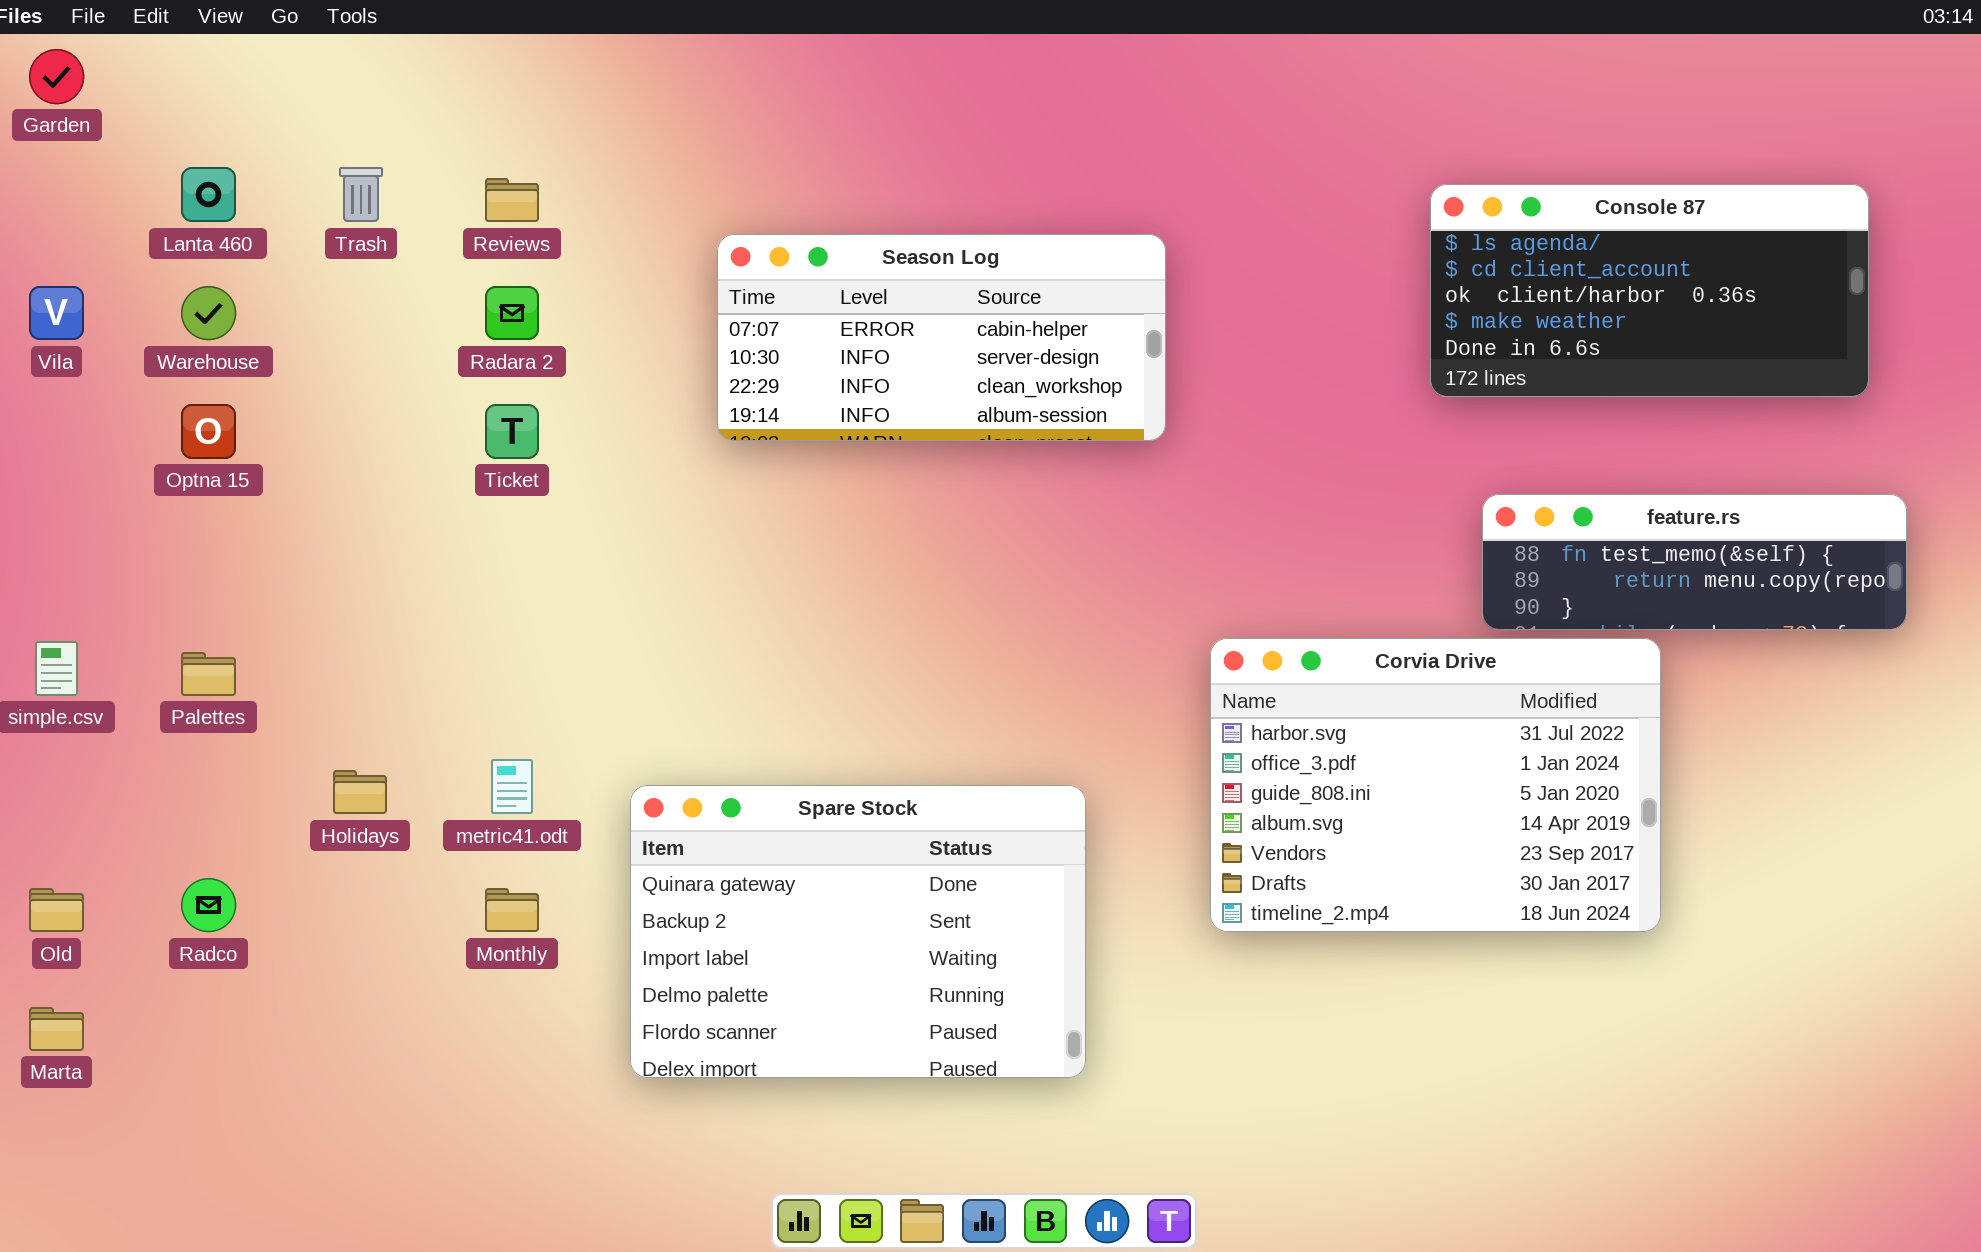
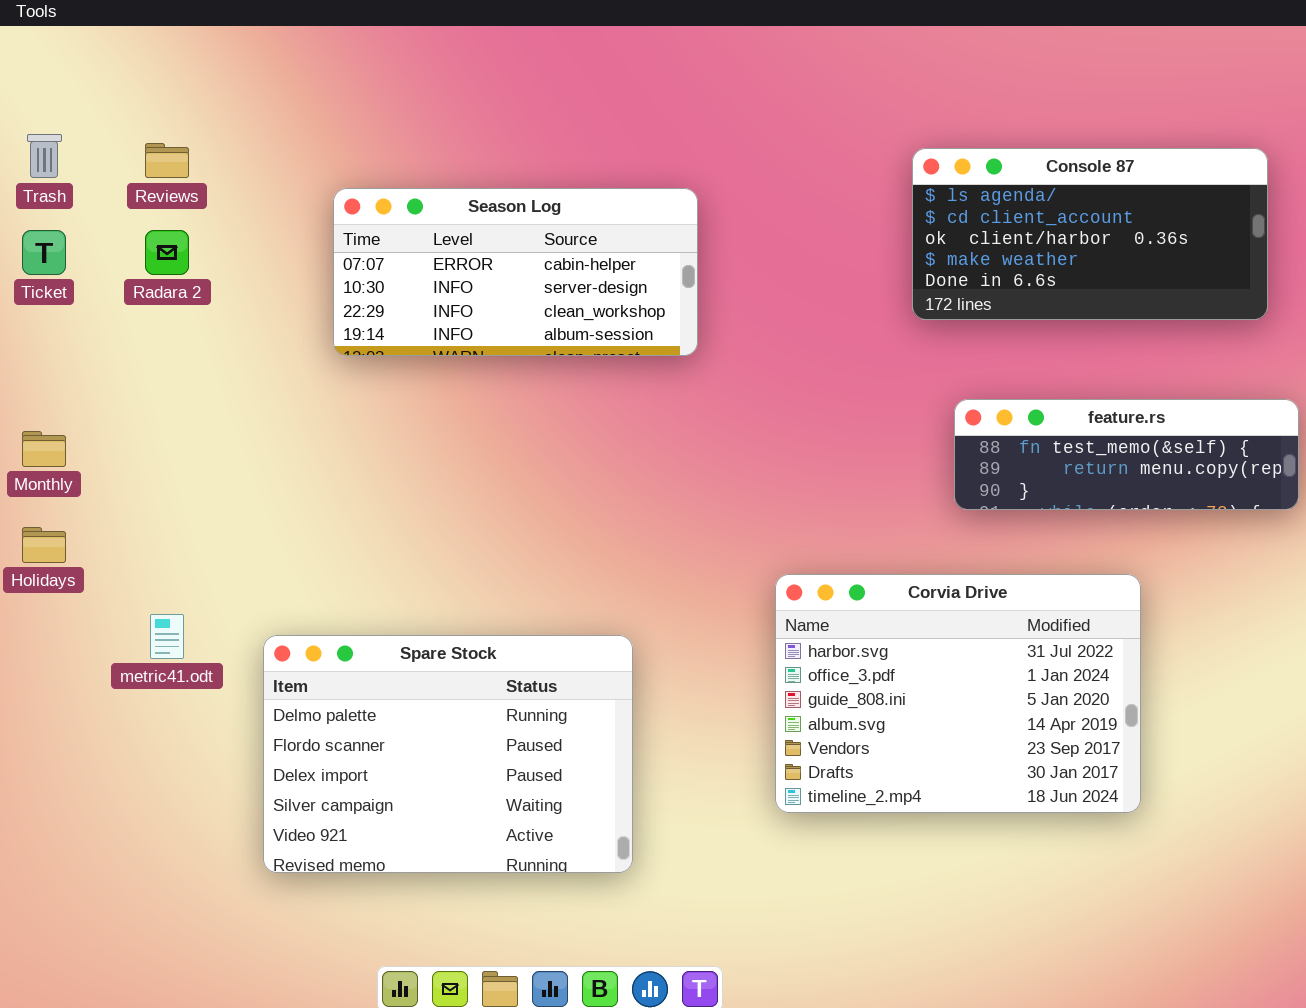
Ticket: [485,404,539,459] -> [22,230,66,275], moved
Corvia Drive: [1210,638,1661,932] -> [775,574,1141,813], moved
Holidays: [333,770,387,814] -> [22,527,66,563], moved
Spare Stock: [630,785,1086,1078] -> [263,635,633,873], scrolled down 3 rows
Monthly: [485,888,539,932] -> [22,431,66,467], moved

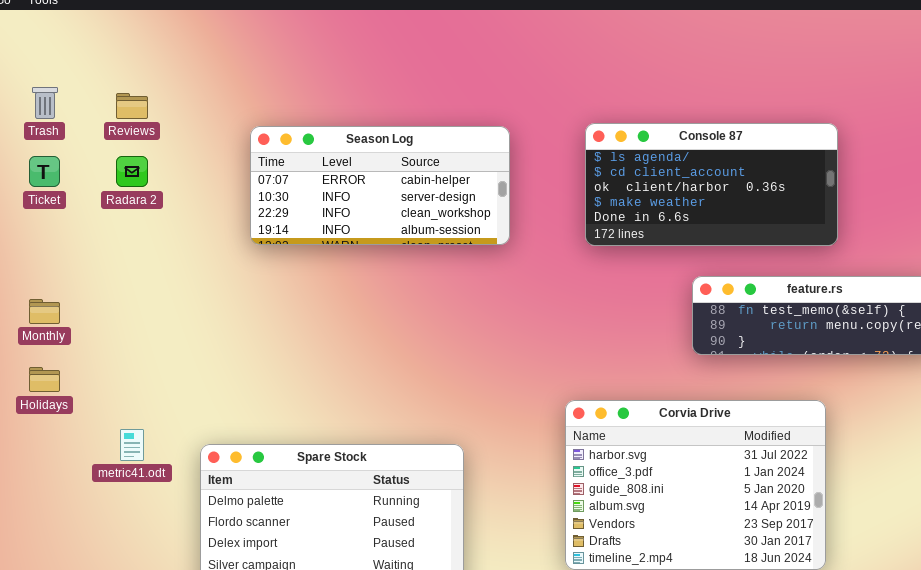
Console 87: [912,148,1268,320] -> [585,123,838,246], moved

